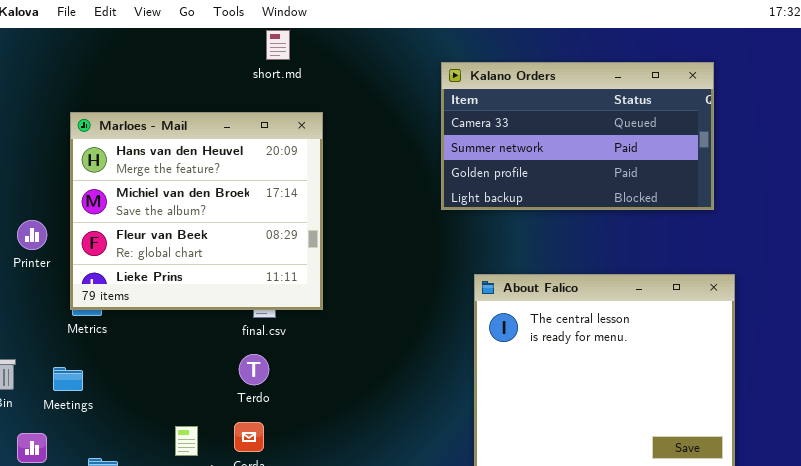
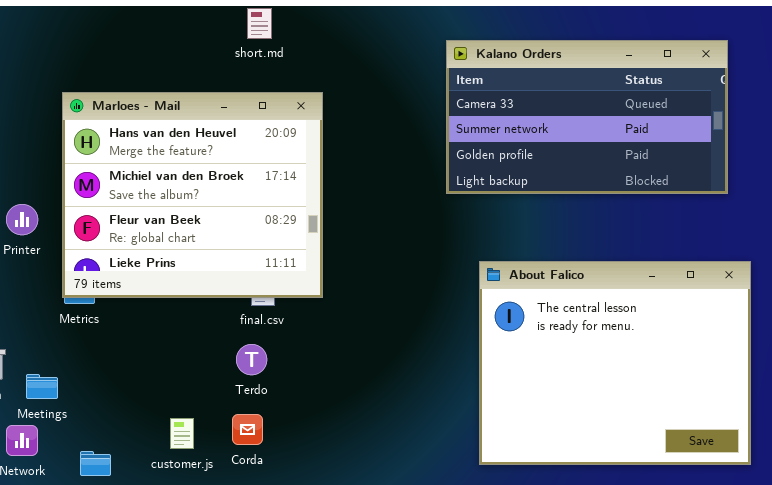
short.md: [266,30,290,60] -> [247,8,272,39], moved
Meetings: [53,367,83,391] -> [26,374,58,399], moved

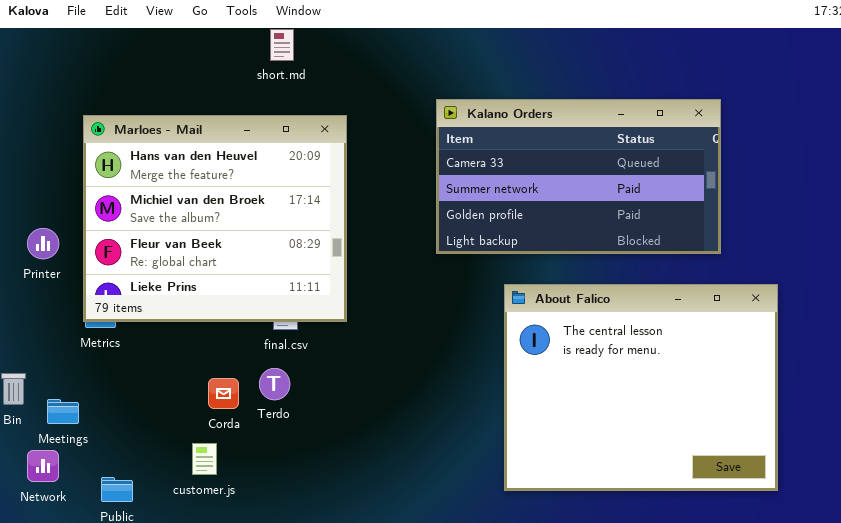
Kalano Orders: [446,40,728,194] -> [436,99,721,254], moved
Corda: [232,414,263,445] -> [208,378,239,409], moved

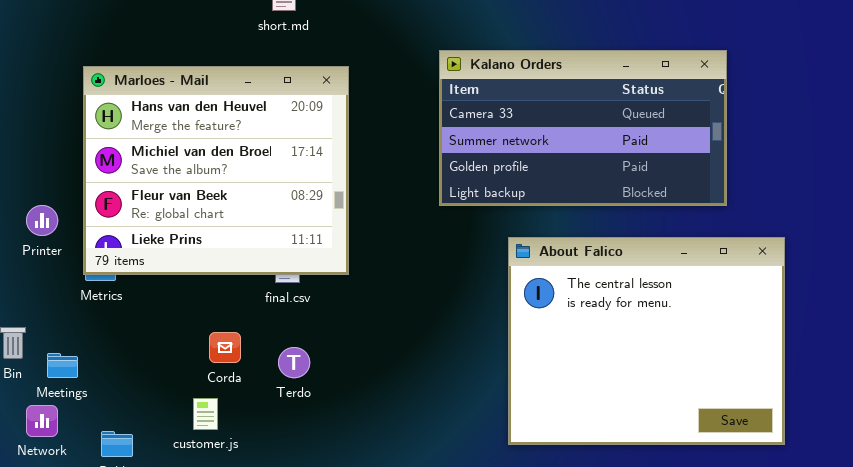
Printer: [27,228,59,259] -> [26,205,58,236], moved
Terdo: [259,368,290,400] -> [278,347,310,378], moved

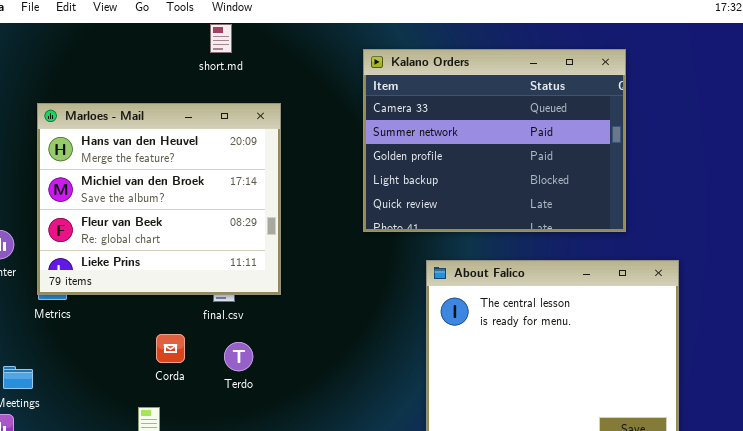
Kalano Orders: [439,50,727,206] -> [363,49,626,232], resized
Corda: [209,332,241,363] -> [156,334,185,363], moved
Terdo: [278,347,310,378] -> [224,342,253,371], moved

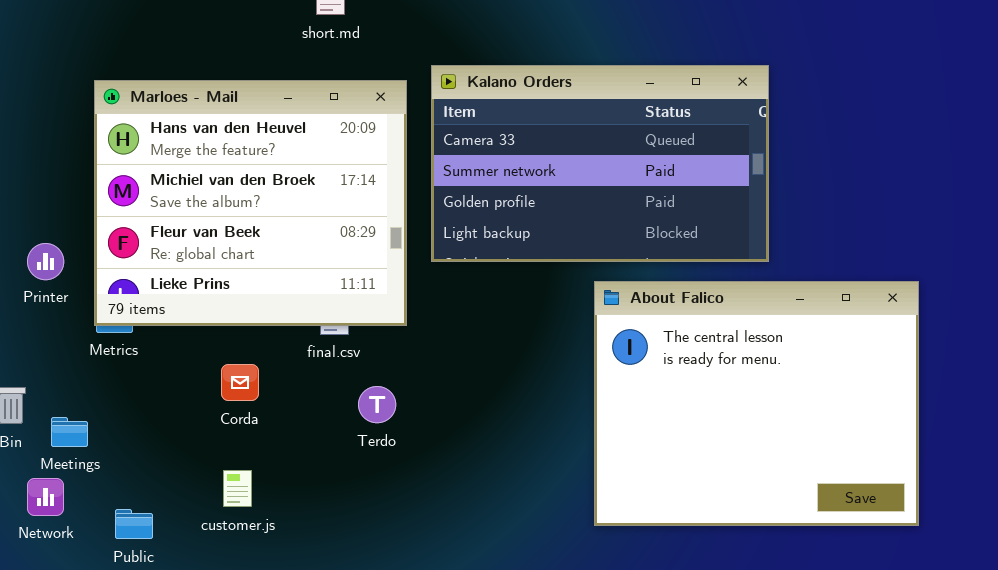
Kalano Orders: [363,49,626,232] -> [431,65,769,262], moved, resized
Corda: [156,334,185,363] -> [221,364,259,401], moved
Terdo: [224,342,253,371] -> [358,386,396,423], moved

